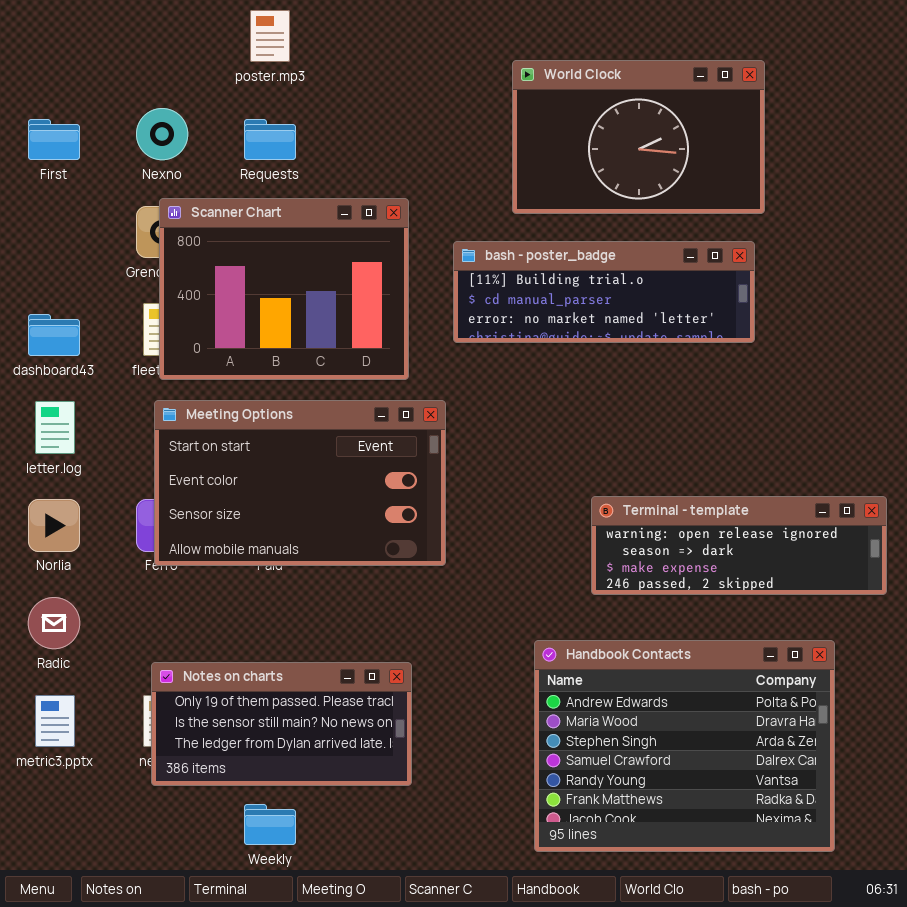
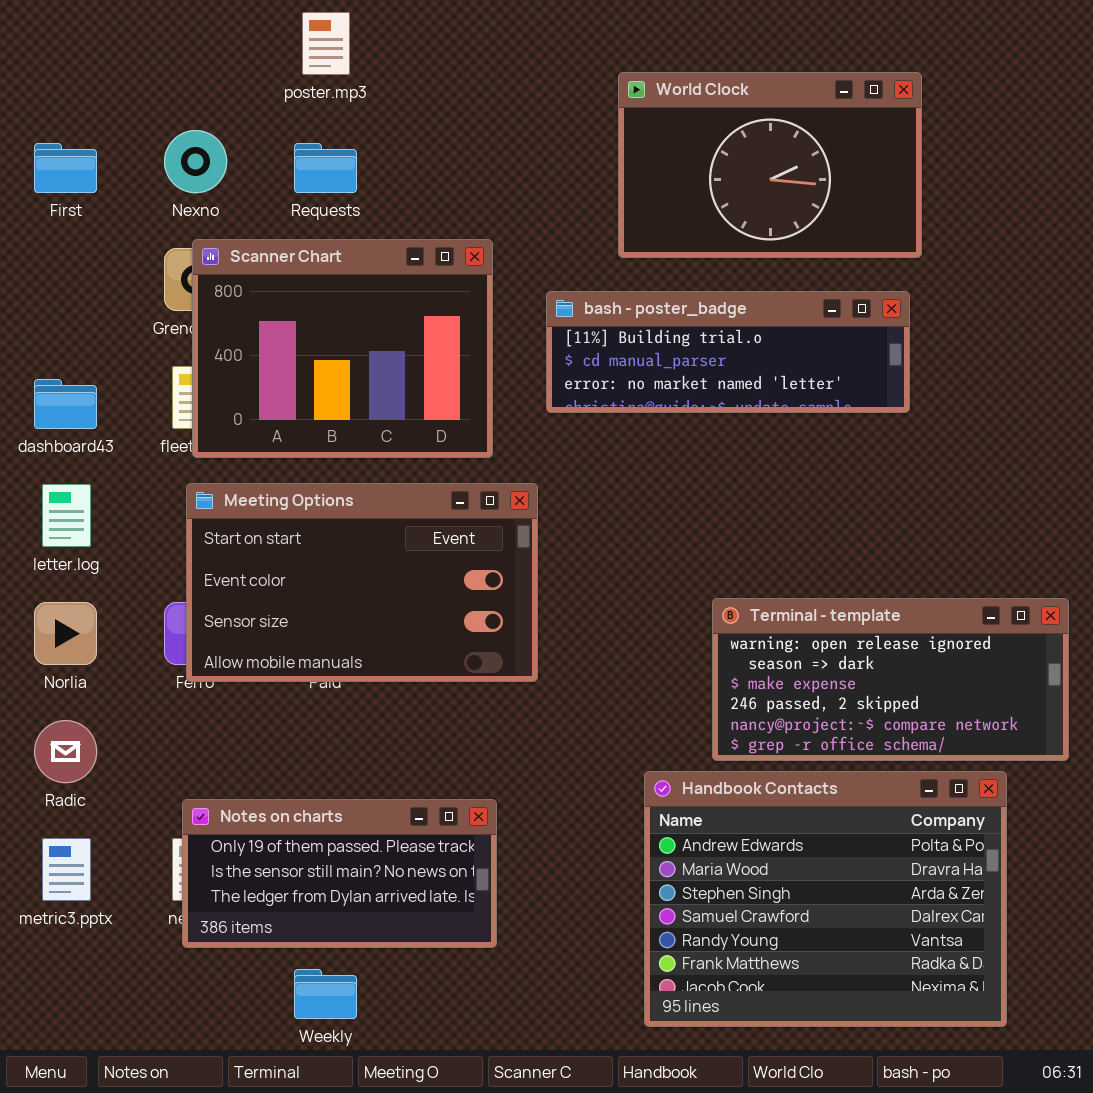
Terminal - template: [591,496,887,595] -> [712,598,1069,761], resized

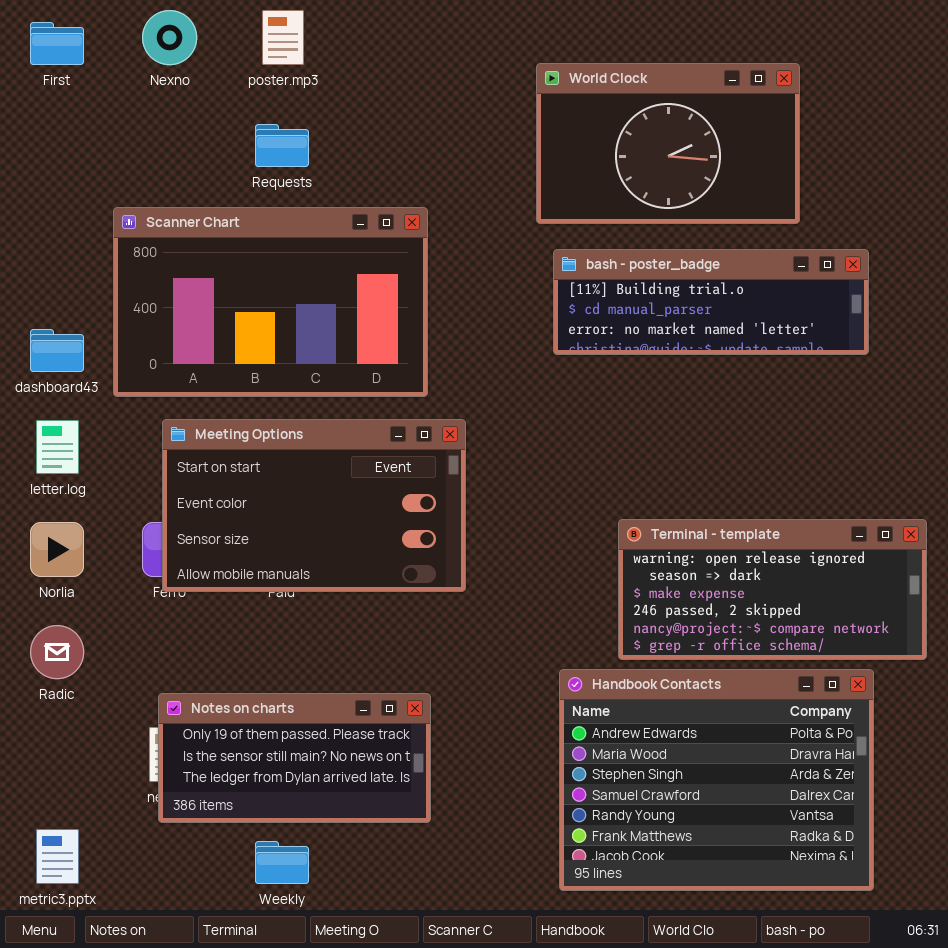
Nexno: [164,130,227,193] -> [142,10,197,65], moved
First: [34,143,97,193] -> [30,22,84,65], moved
Scanner Chart: [192,239,493,458] -> [113,207,428,397], resized
bash - poster_badge: [546,291,910,413] -> [553,249,869,355], moved
metric3.pptx: [42,838,91,901] -> [36,829,79,884], moved

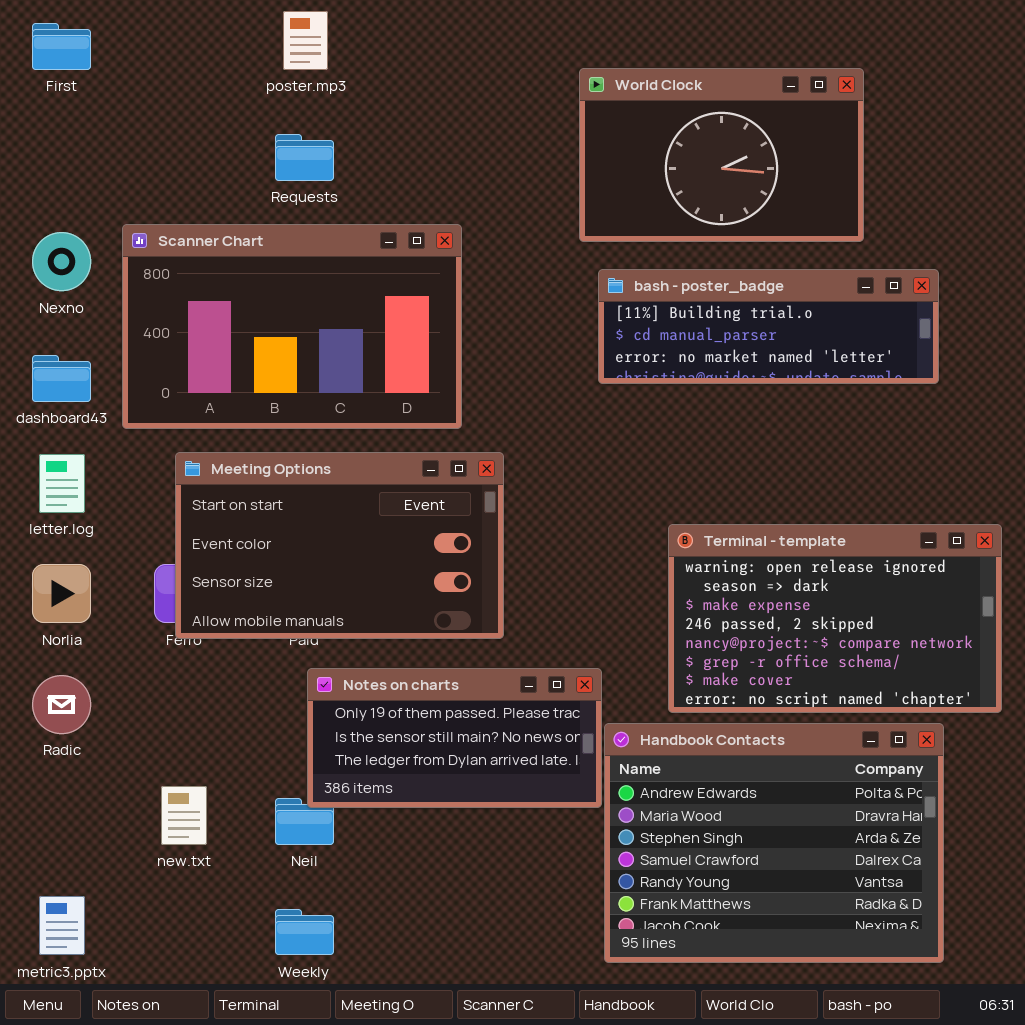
Nexno: [142,10,197,65] -> [32,232,91,291], moved
Terminal - template: [618,519,927,660] -> [668,524,1002,713], resized
Notes on charts: [158,693,431,823] -> [307,668,602,808], moved

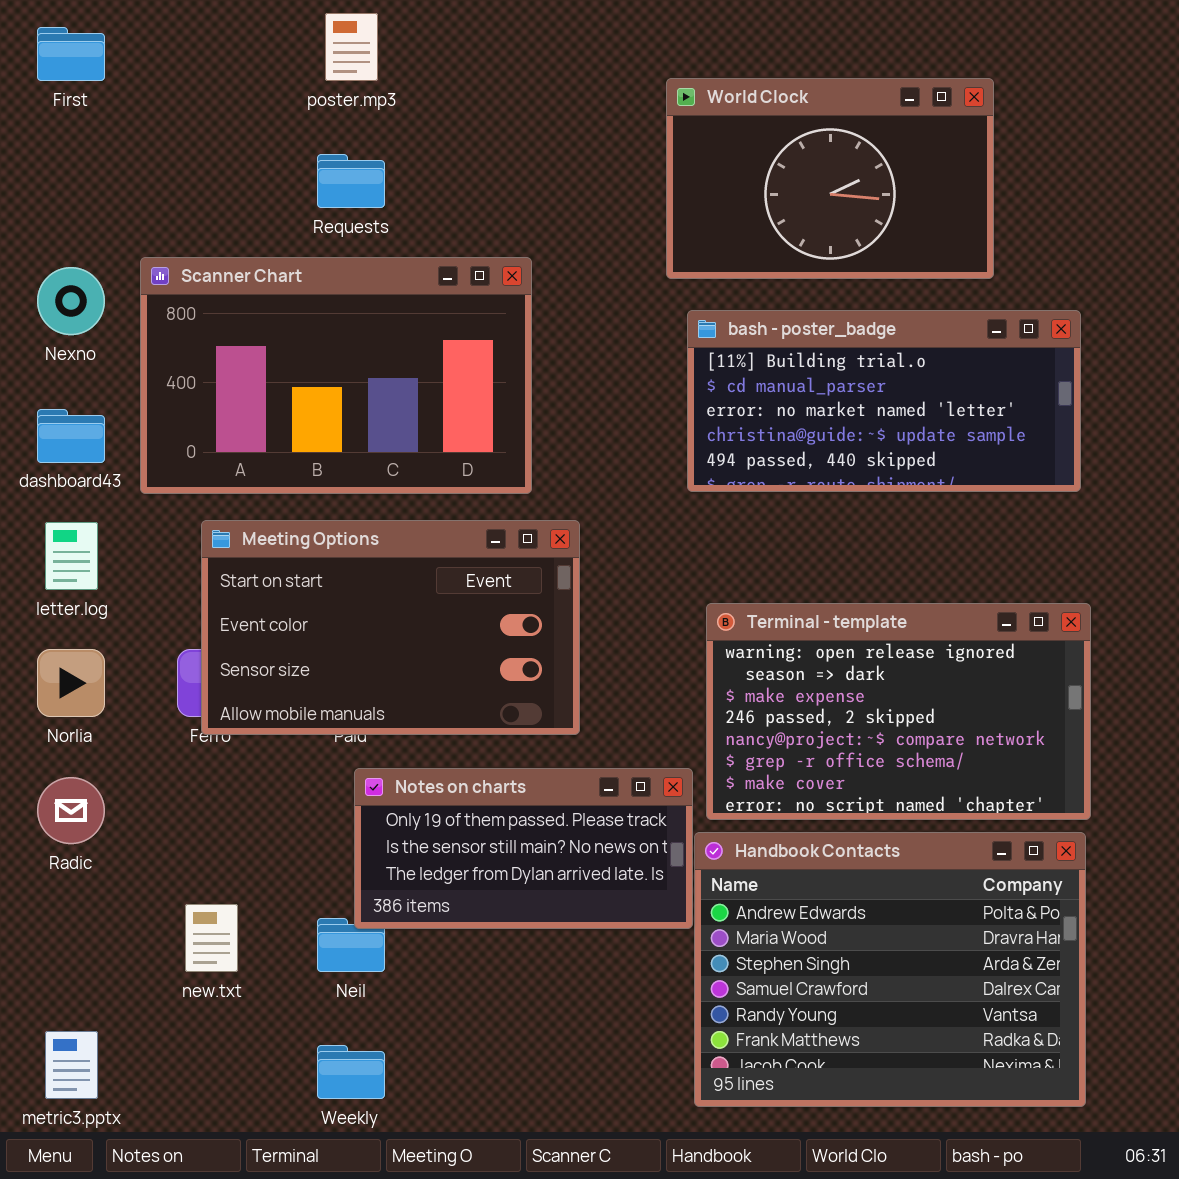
bash - poster_badge: [598,269,939,384] -> [687,310,1081,492], resized
Terminal - template: [668,524,1002,713] -> [706,603,1091,820], moved

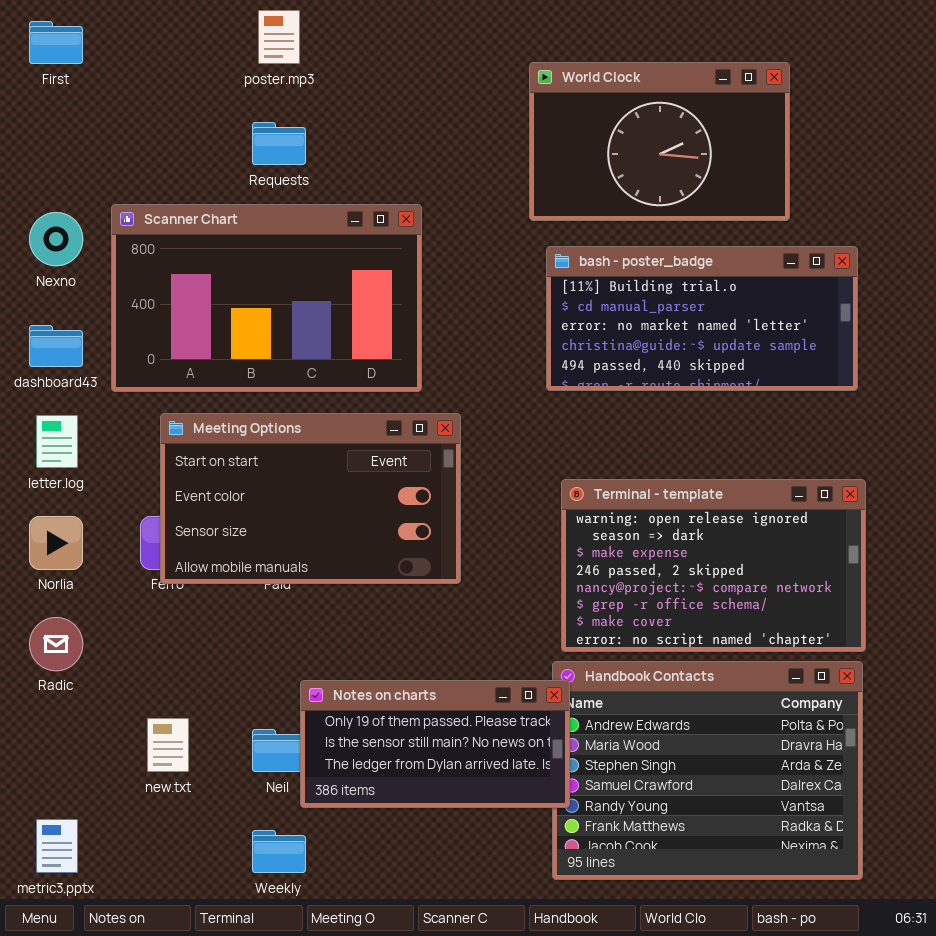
Notes on charts: [354,768,693,929] -> [300,680,570,808], moved

